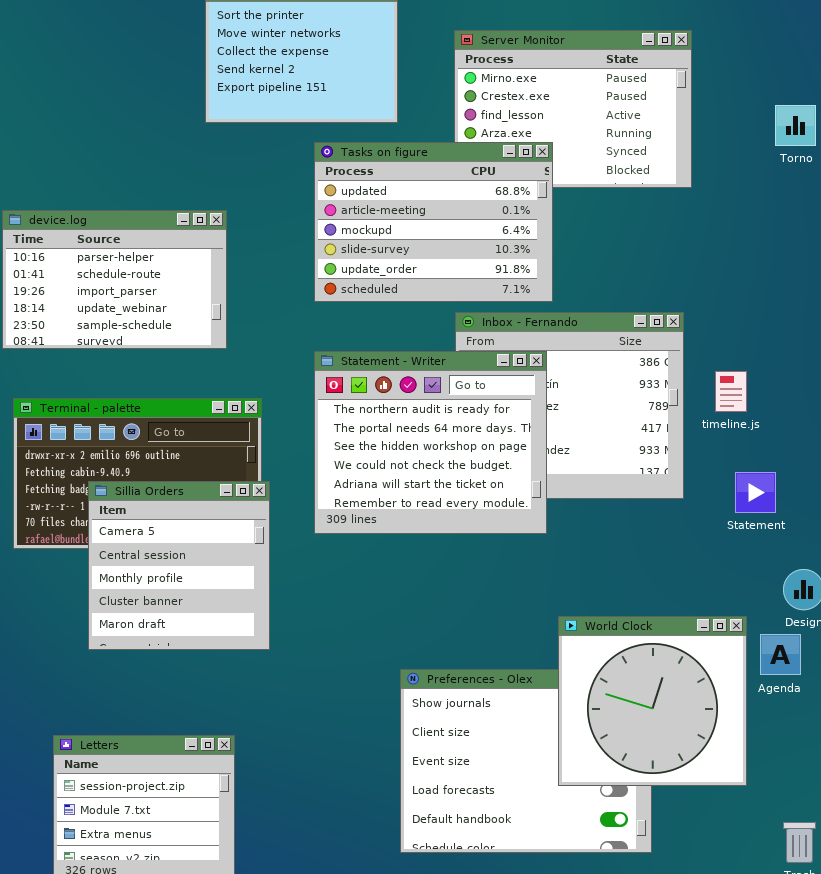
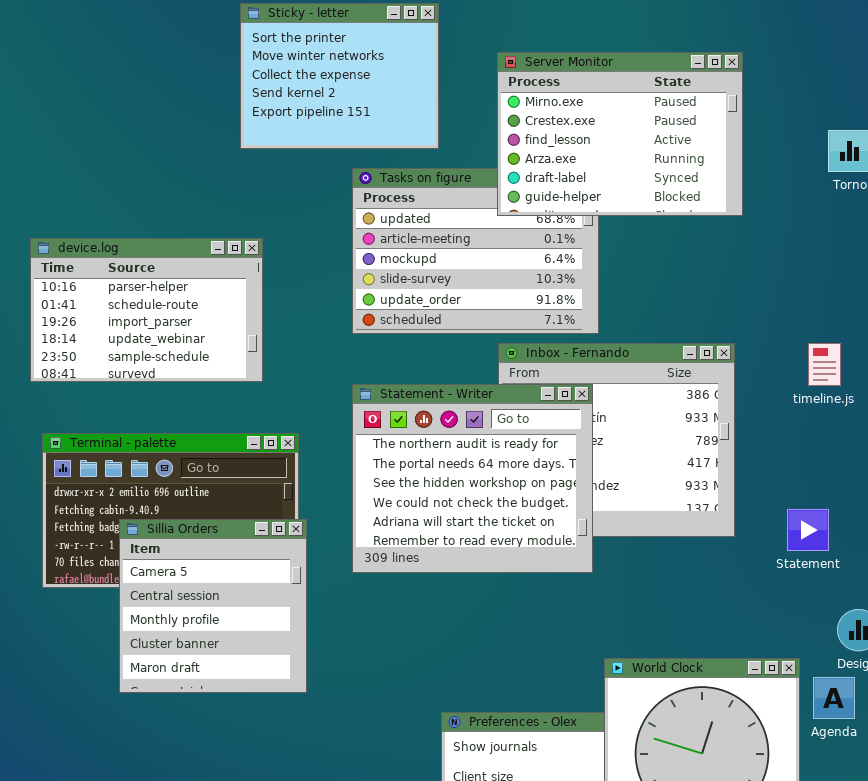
Server Monitor: [454,30,692,188] -> [497,52,743,216], raised
timeline.js: [715,371,747,412] -> [808,343,841,386], moved

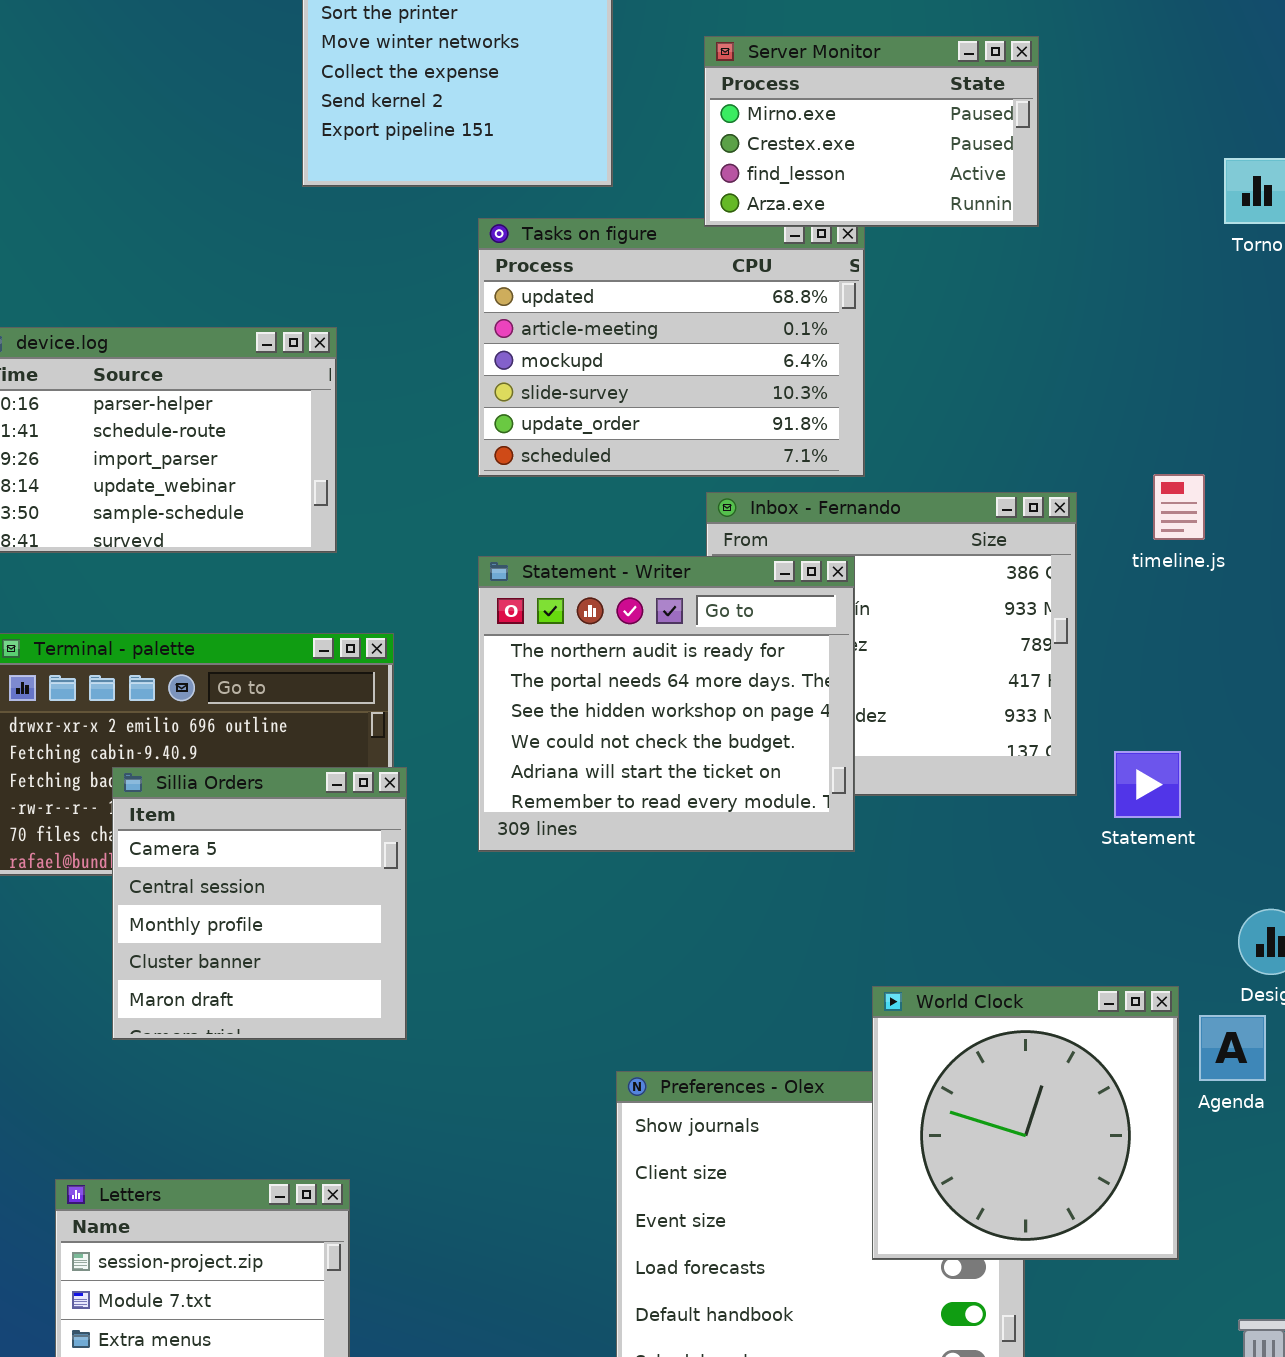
Server Monitor: [497,52,743,216] -> [704,36,1039,227], resized
timeline.js: [808,343,841,386] -> [1153,474,1205,540], moved
Statement: [787,509,829,551] -> [1114,751,1181,818], moved

